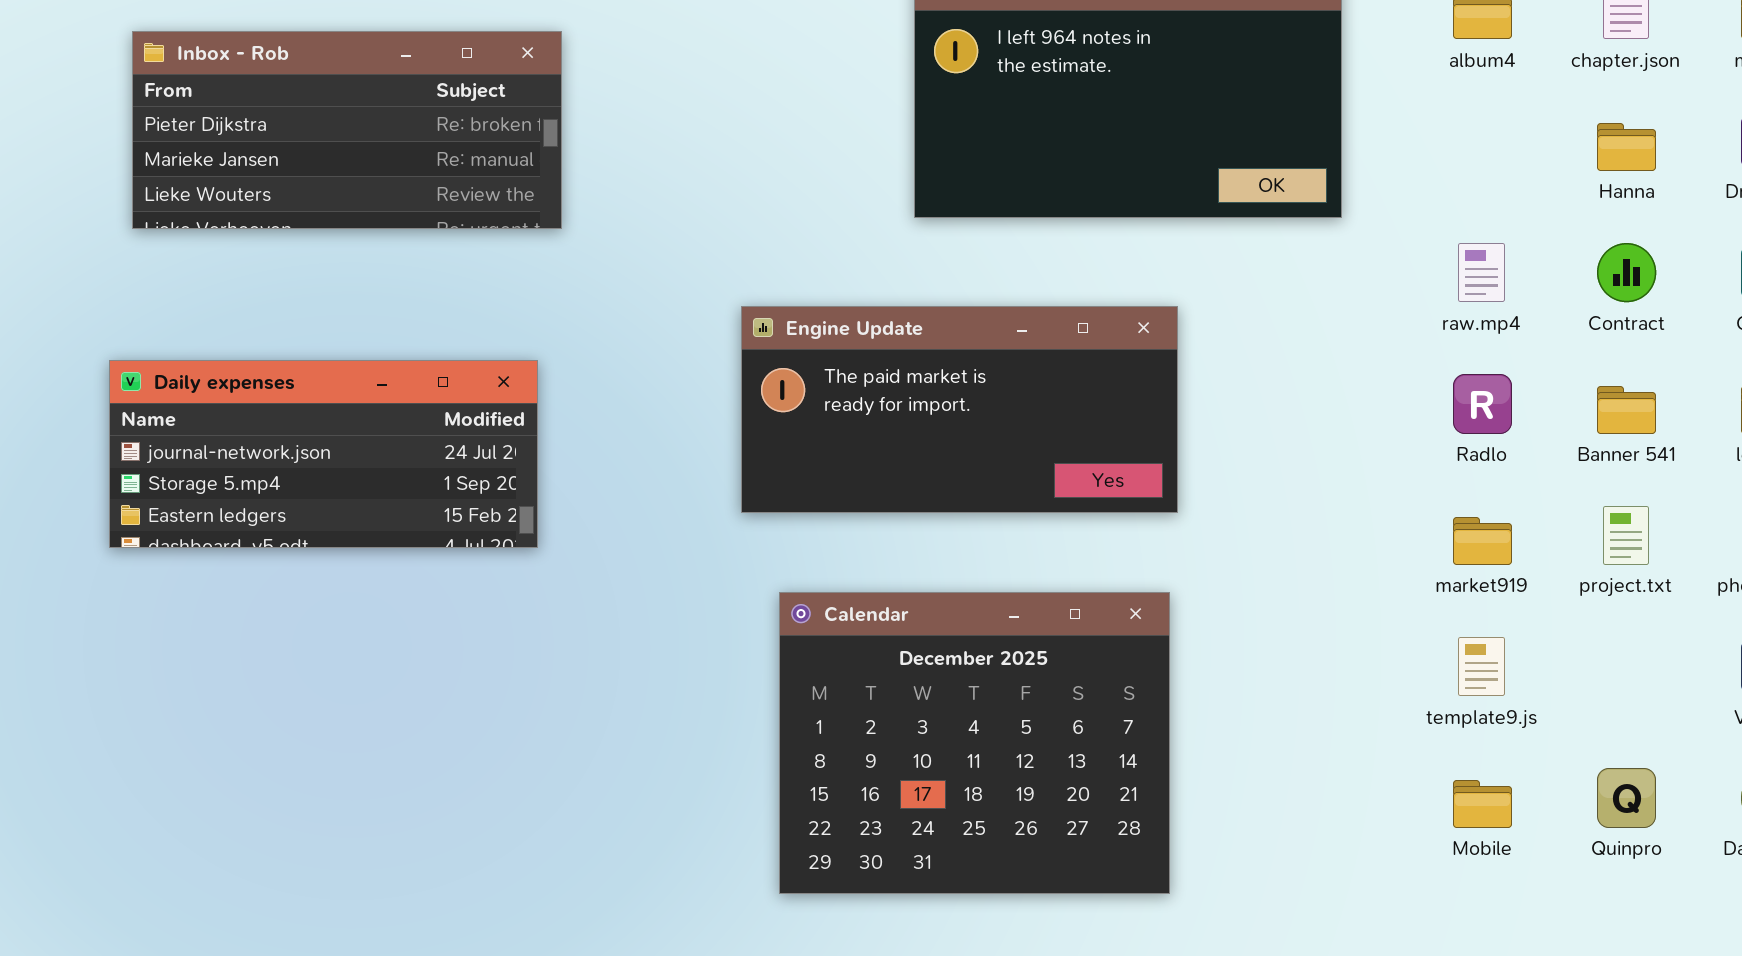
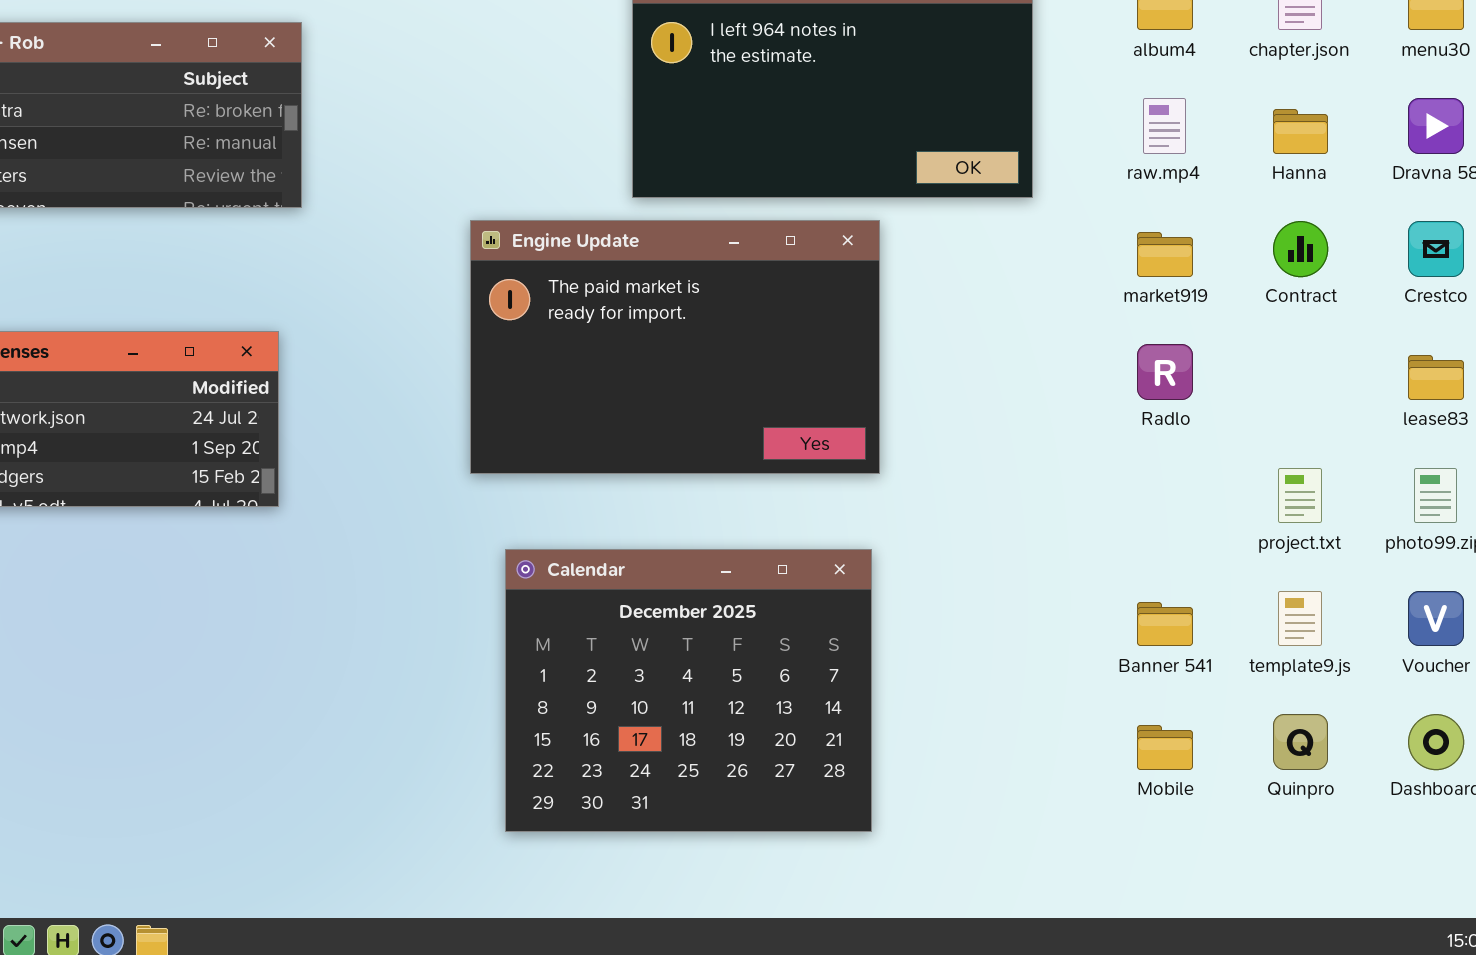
raw.mp4: [1458,243,1505,302] -> [1143,98,1186,154], moved
Engine Update: [741,306,1178,513] -> [470,220,880,474], resized
Banner 541: [1597,386,1656,434] -> [1137,602,1193,646], moved
market919: [1453,517,1512,565] -> [1137,232,1193,277], moved
template9.js: [1458,637,1505,696] -> [1278,591,1322,646], moved

